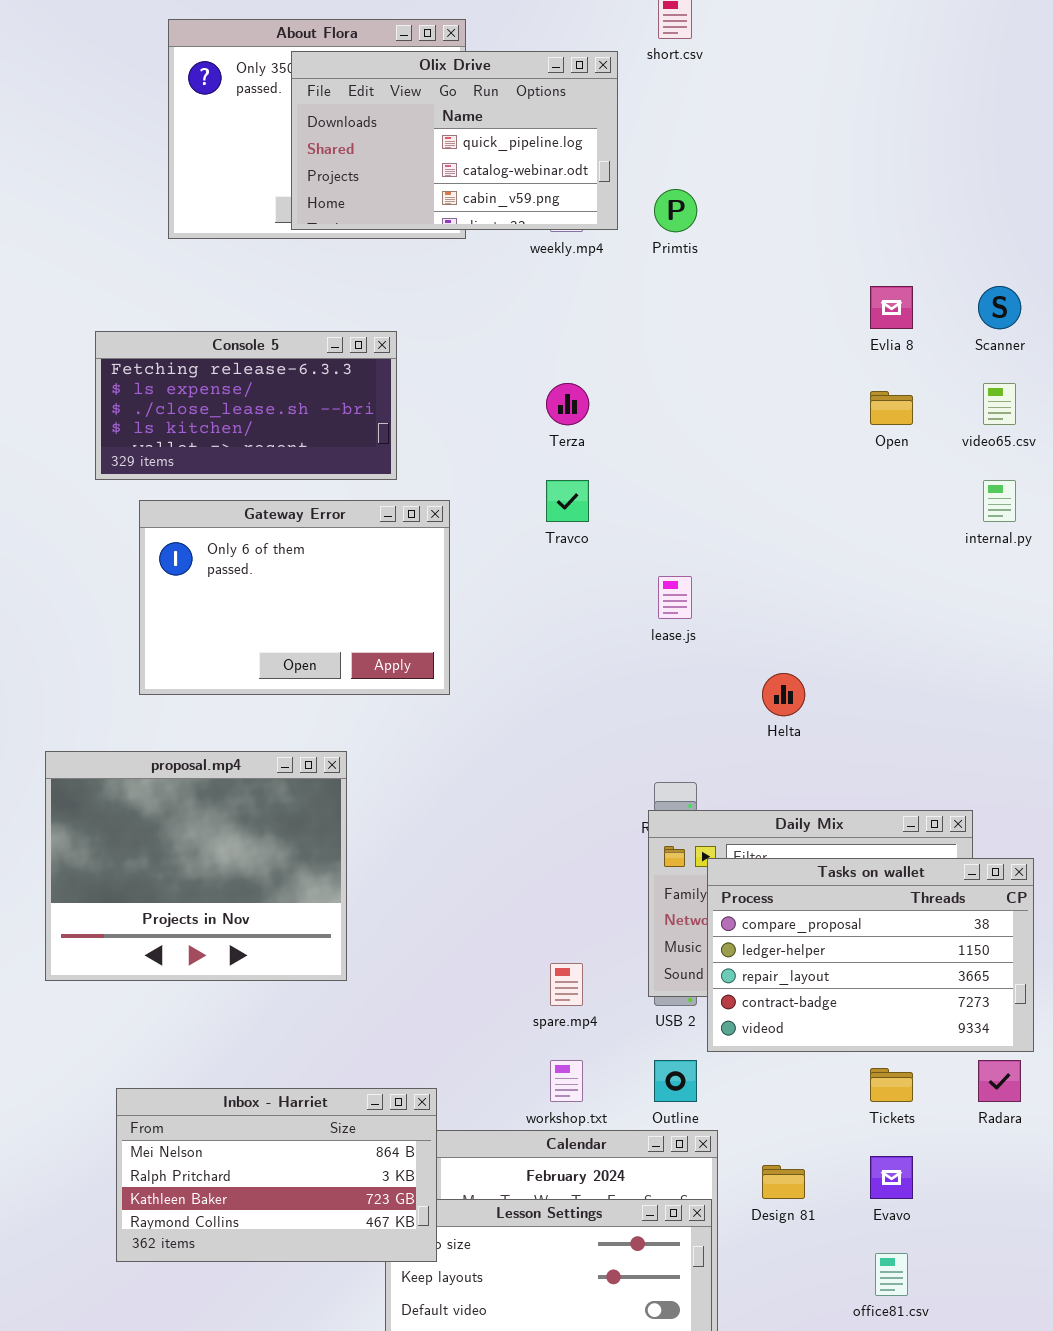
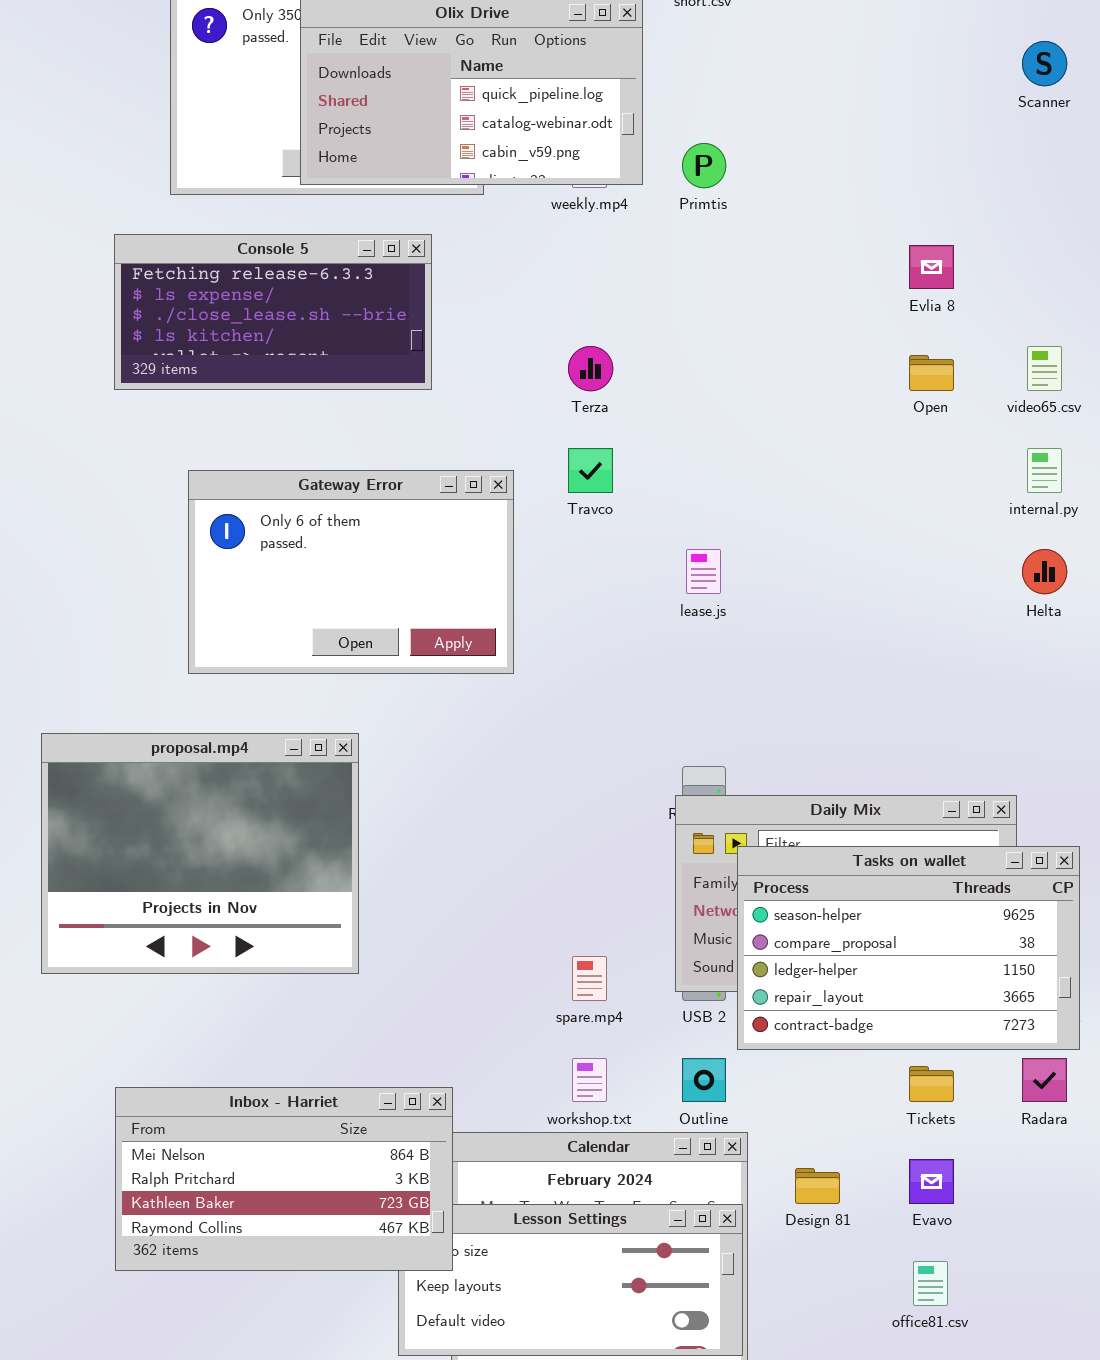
Scanner: [978,286,1021,329] -> [1022,41,1067,86], moved
Console 5: [95,331,397,480] -> [114,234,432,390], moved
Gateway Error: [139,500,450,695] -> [188,470,514,674], moved
Helta: [762,673,805,716] -> [1022,549,1067,594], moved
Tasks on wallet: [707,858,1034,1052] -> [737,846,1080,1050], scrolled up 1 row

